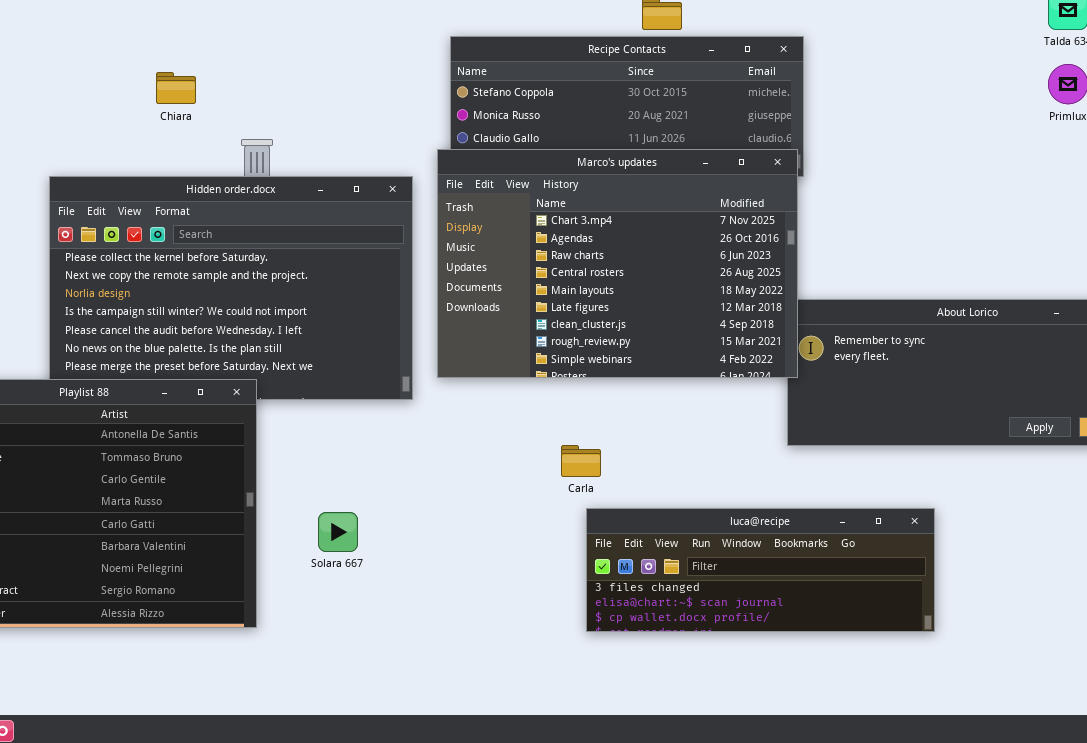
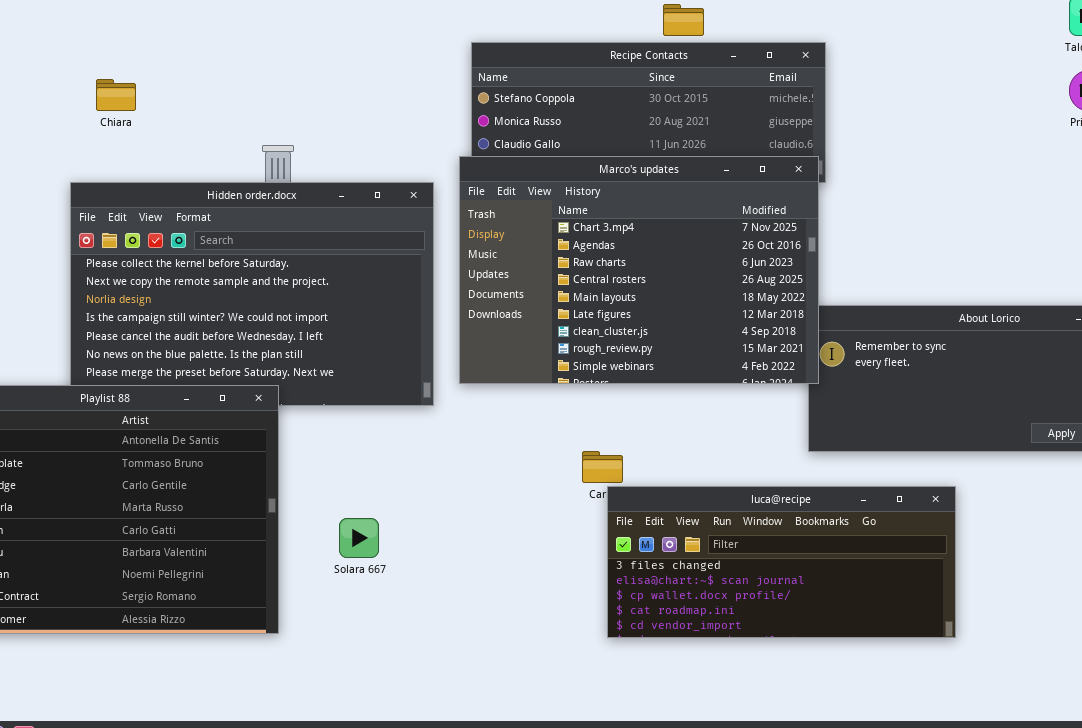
Chiara: [156,72,196,104] -> [96,79,136,111], moved
luca@recipe: [586,508,935,632] -> [607,486,956,638], resized

